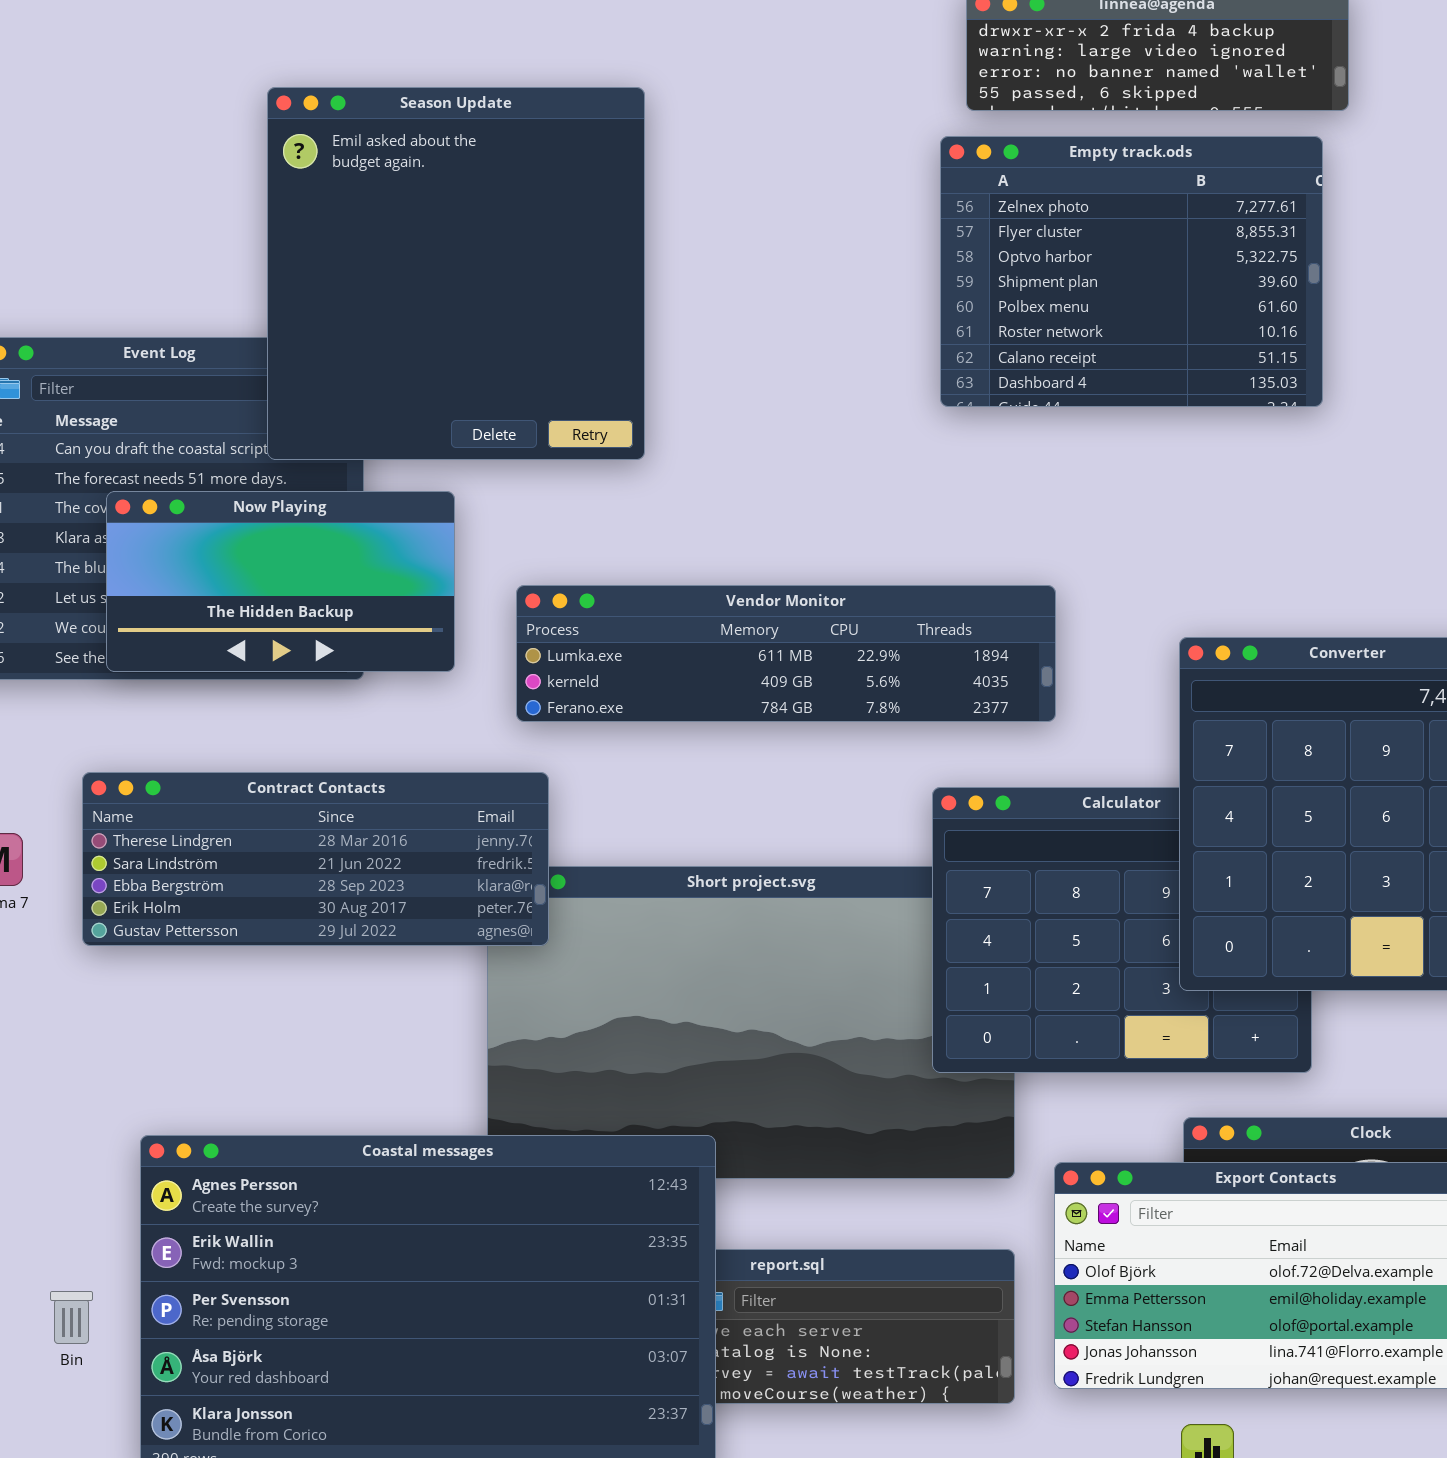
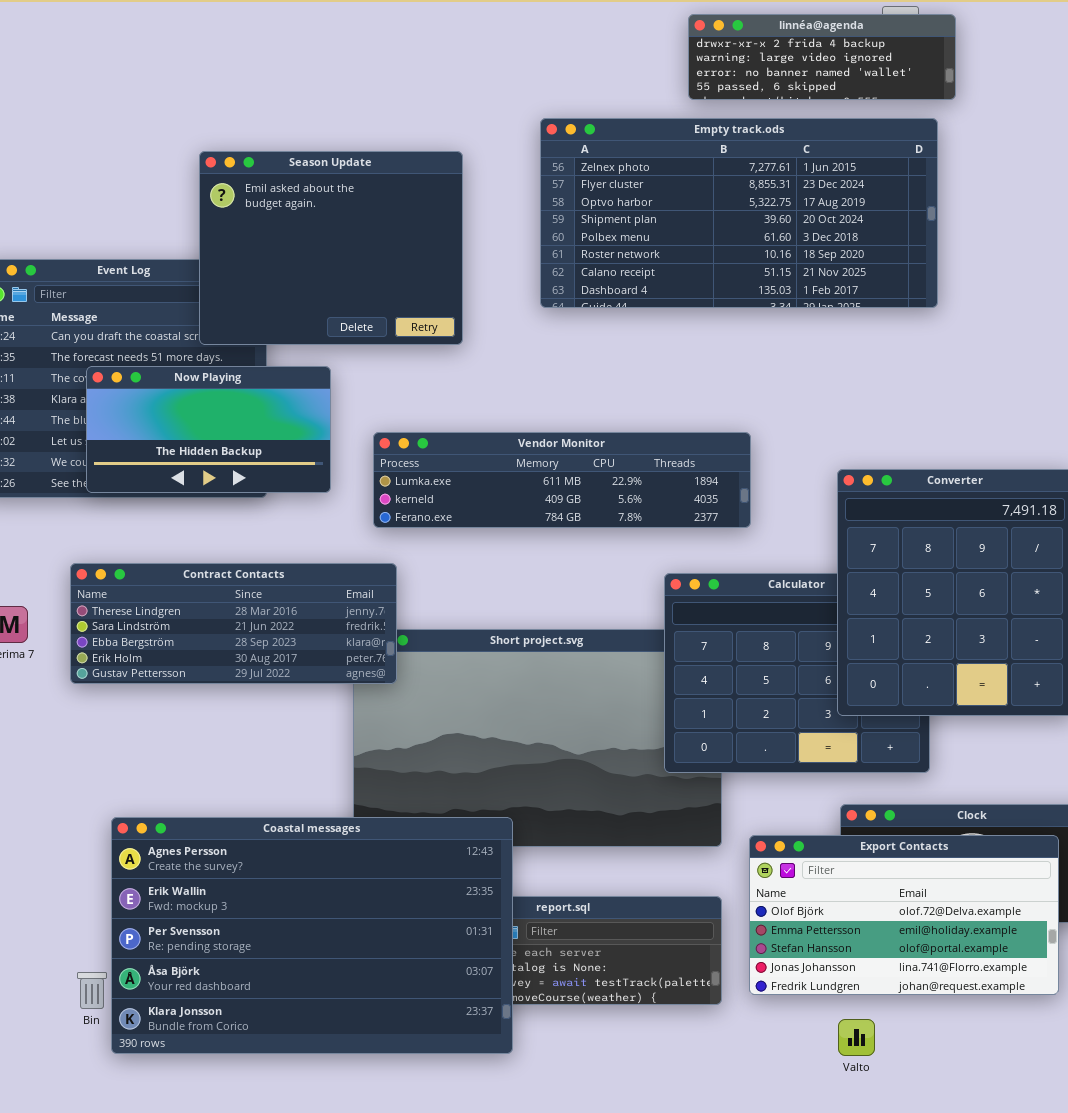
Season Update: [267,87,645,460] -> [199,151,463,345], resized
Empty track.ods: [940,136,1323,407] -> [540,118,938,308], resized
Bin: [50,1291,93,1344] -> [77,972,107,1009], moved

